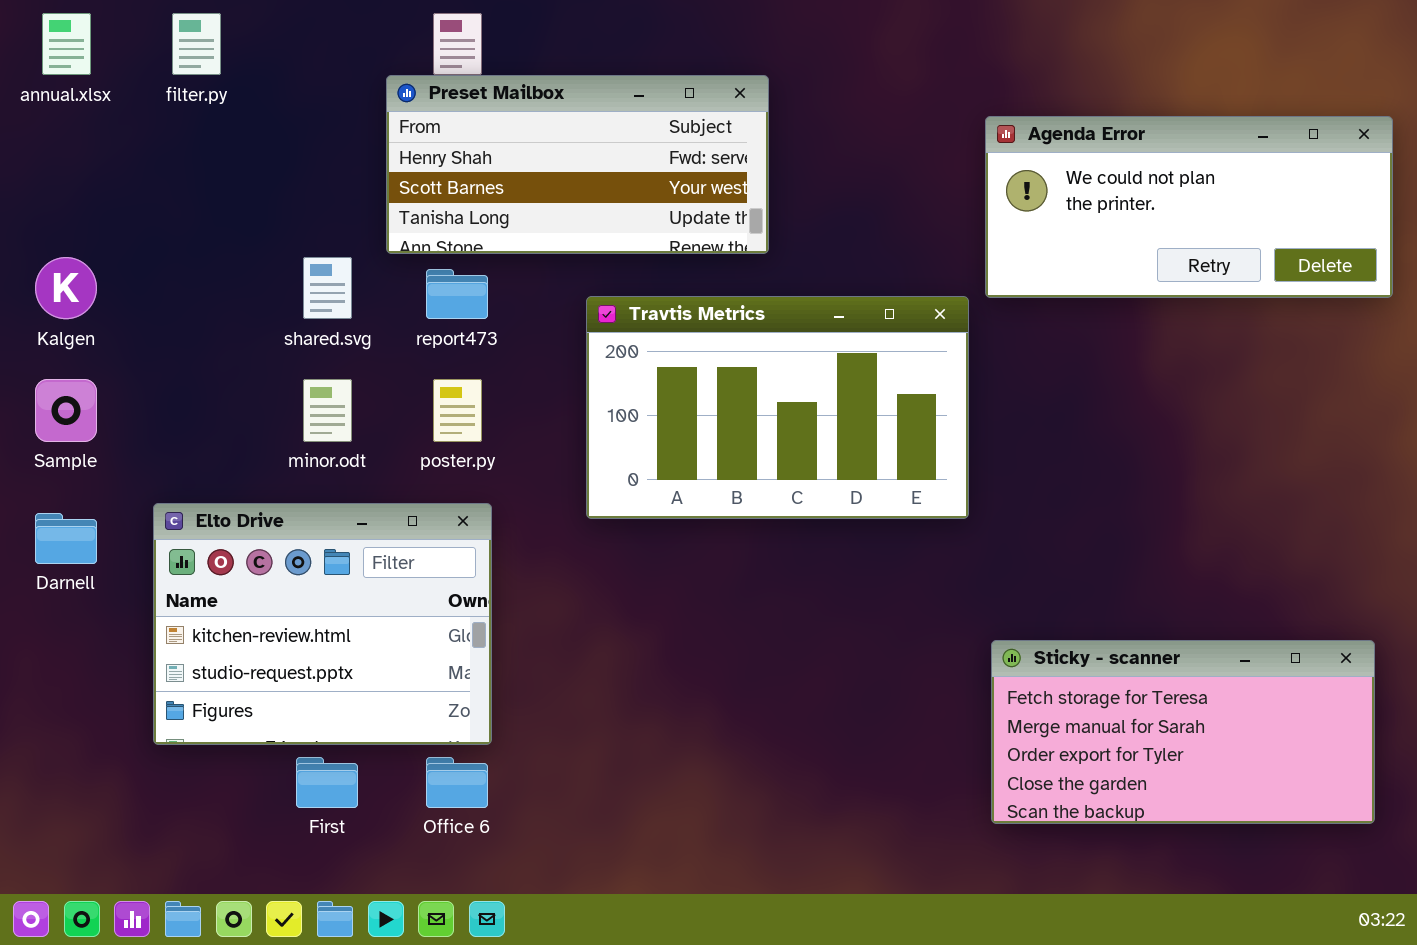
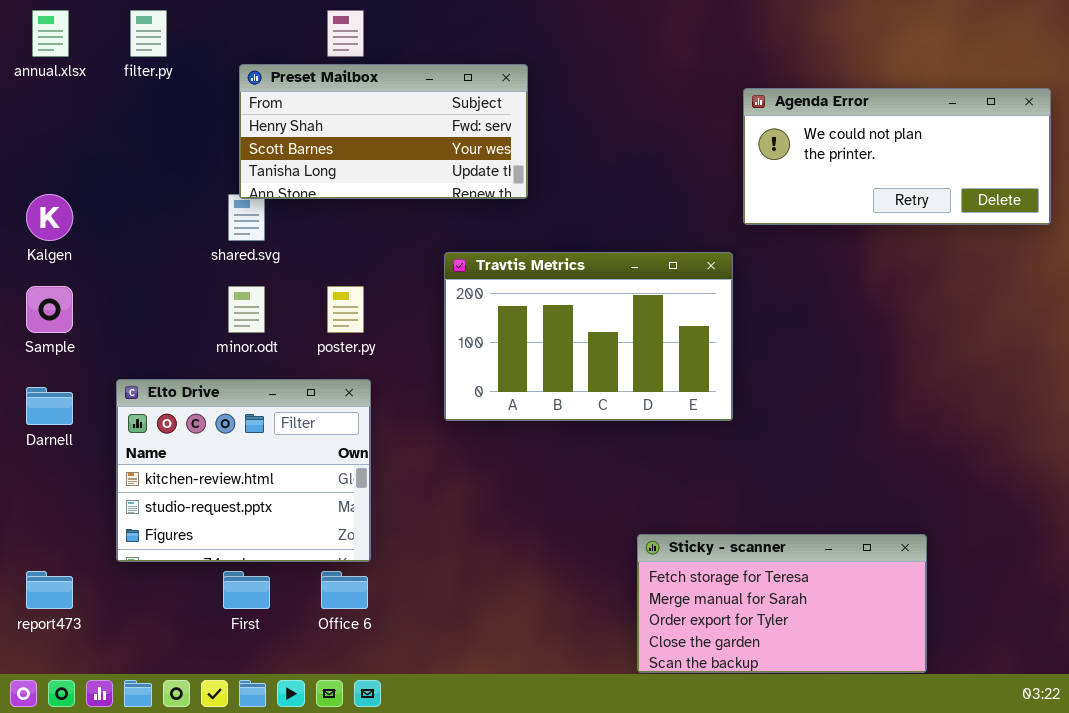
Preset Mailbox: [386,75,769,254] -> [239,64,528,199], moved
report473: [426,269,488,319] -> [26,571,73,609], moved
Travtis Metrics: [586,296,969,519] -> [444,252,733,421], moved
Sticky - scanner: [991,640,1375,824] -> [637,534,927,673], moved

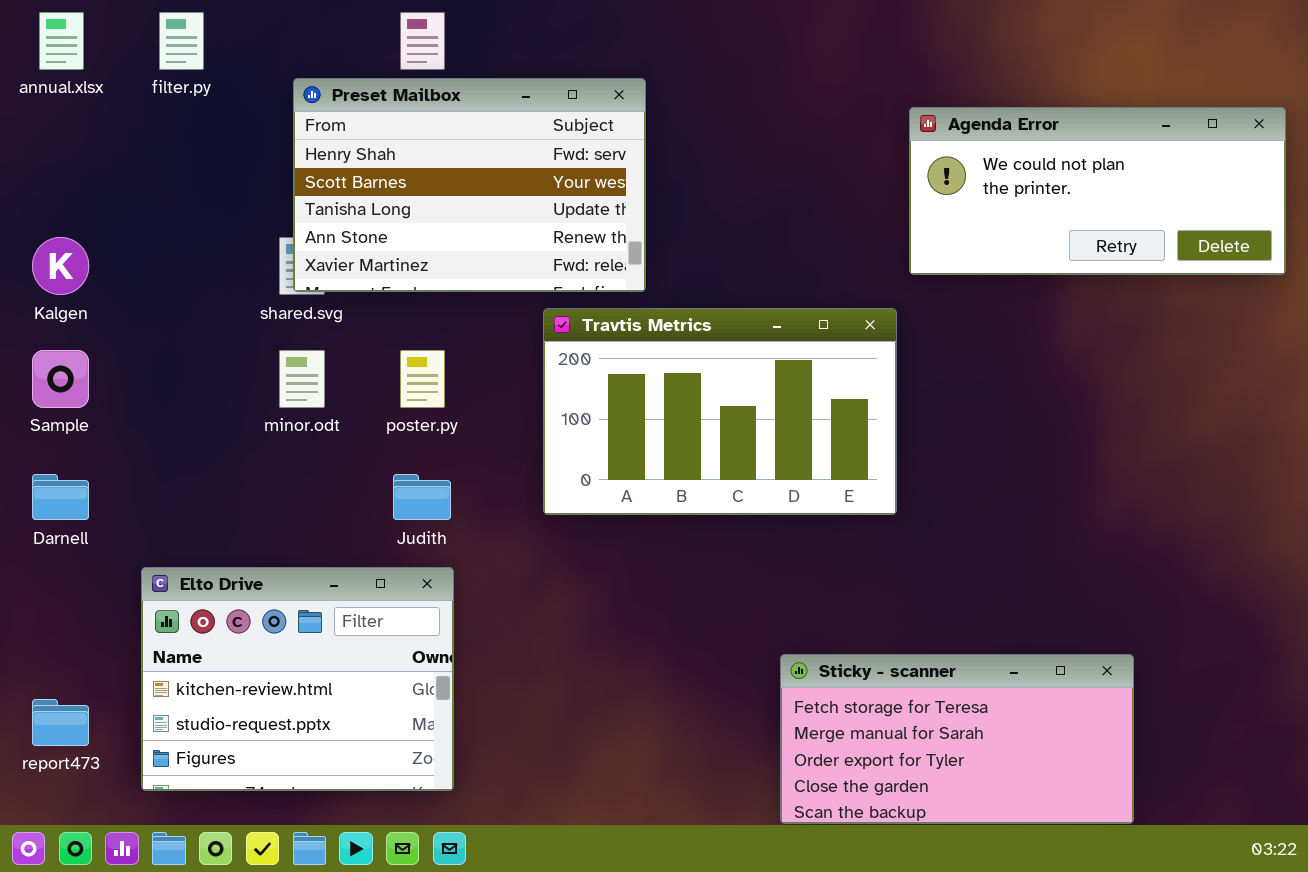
Preset Mailbox: [239,64,528,199] -> [293,78,646,292], resized
Elto Drive: [116,379,371,562] -> [141,567,454,791], moved

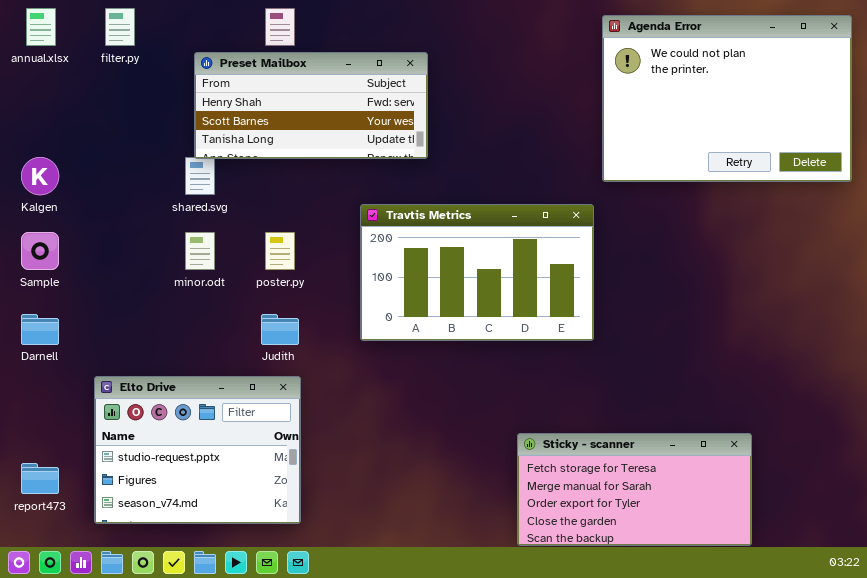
Preset Mailbox: [293,78,646,292] -> [194,52,428,159], resized
Agenda Error: [909,107,1286,275] -> [602,15,852,182], resized
Elto Drive: [141,567,454,791] -> [94,376,301,524], scrolled down 1 row

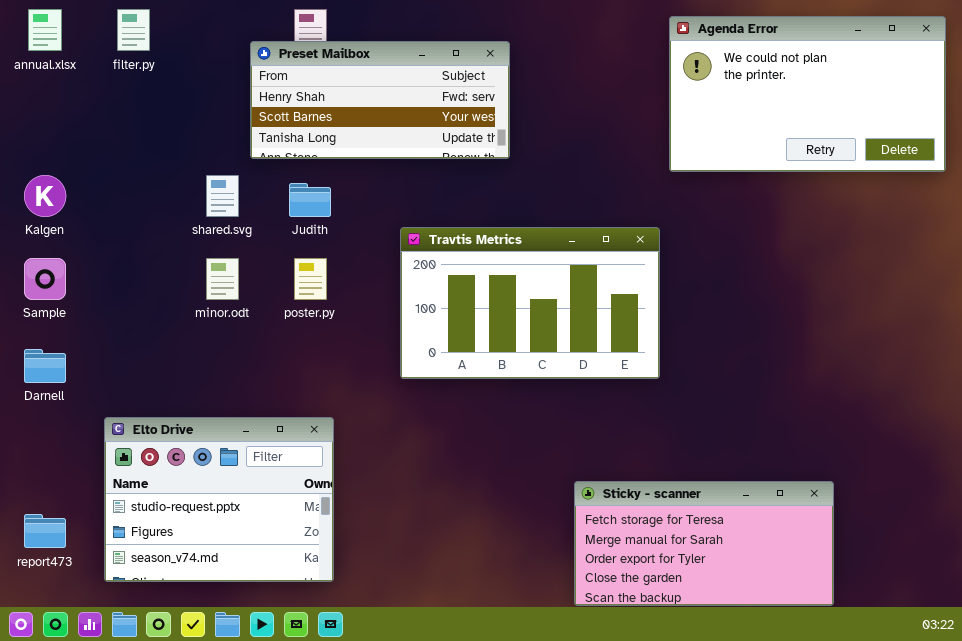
Agenda Error: [602,15,852,182] -> [669,16,946,172], resized
Preset Mailbox: [194,52,428,159] -> [250,41,510,159], moved
Judith: [261,314,299,345] -> [289,183,331,217], moved

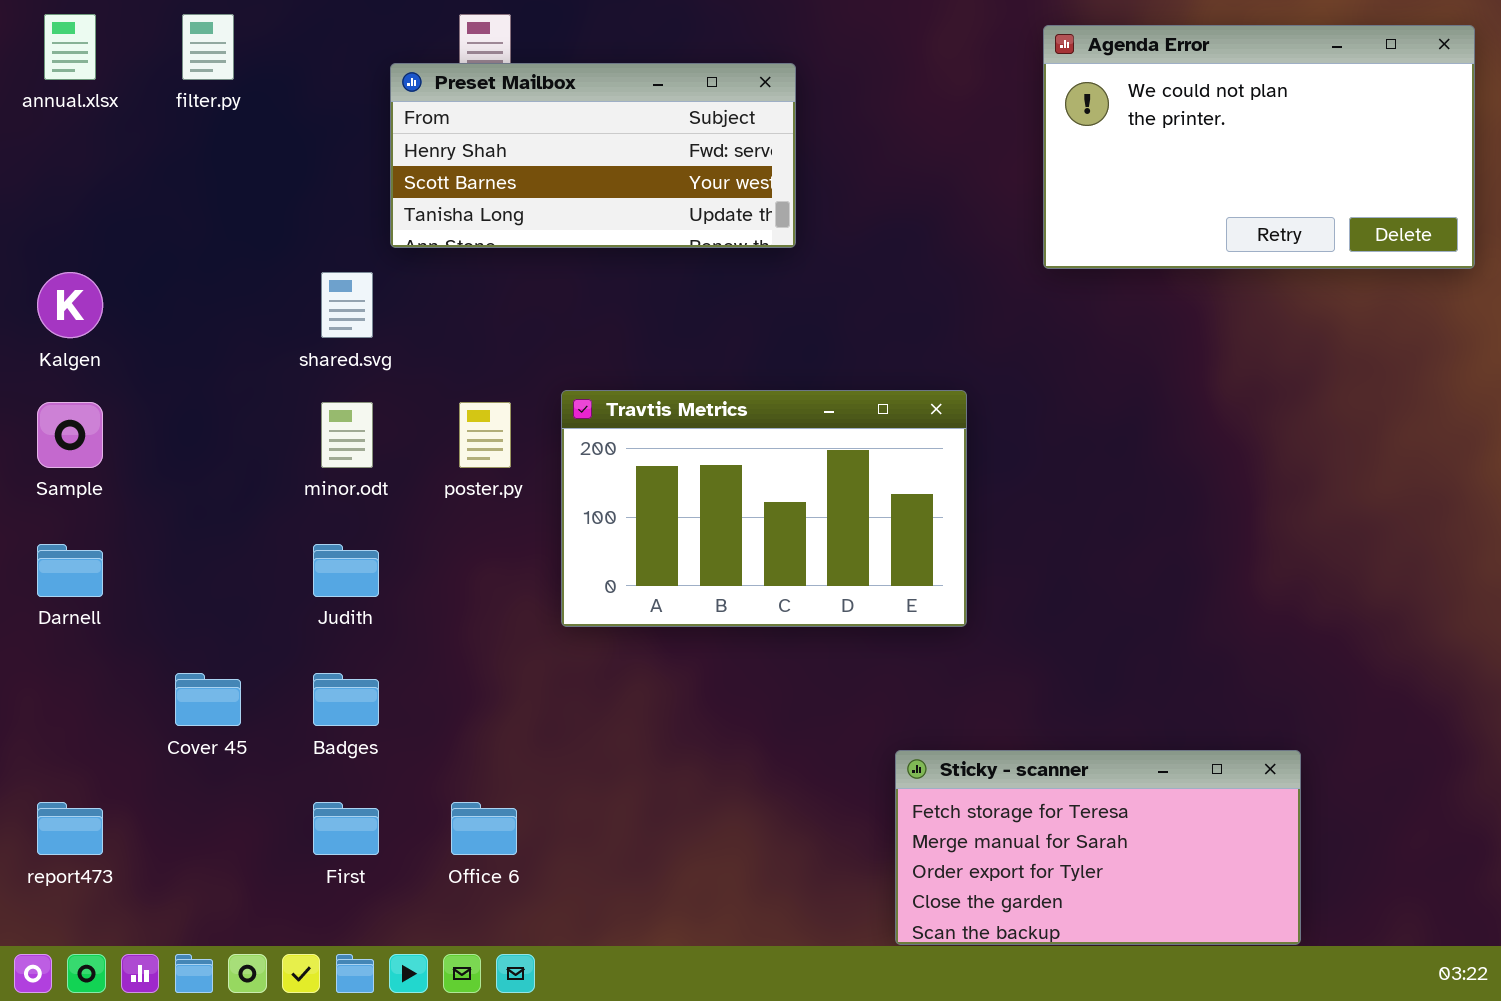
Judith: [289,183,331,217] -> [313,544,379,597], moved
Travtis Metrics: [400,227,660,379] -> [561,390,967,627], moved
Elto Drive: [104,417,334,582] -> none, closed

